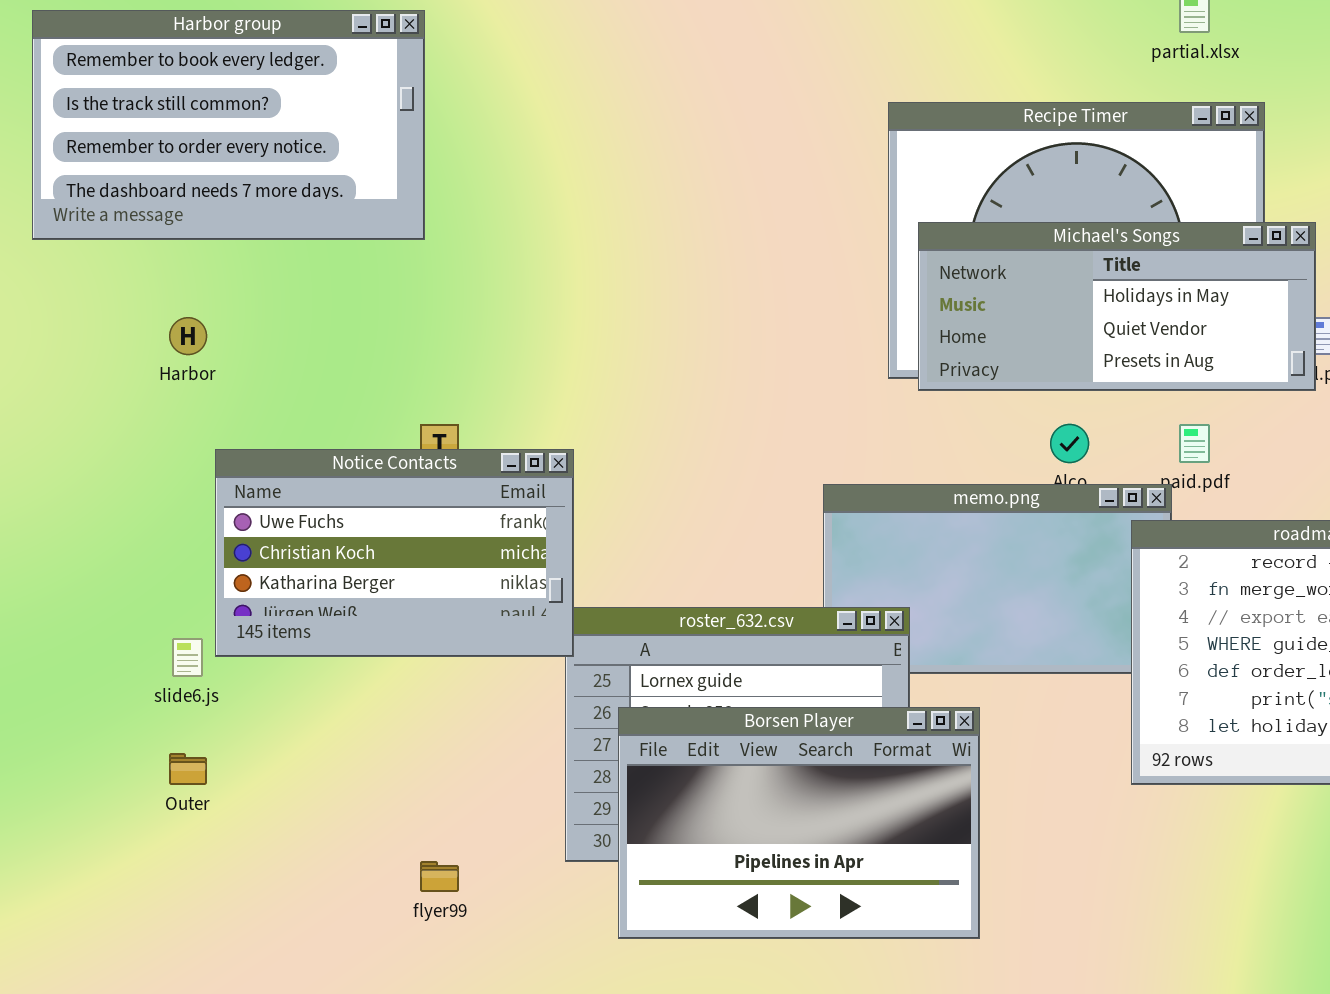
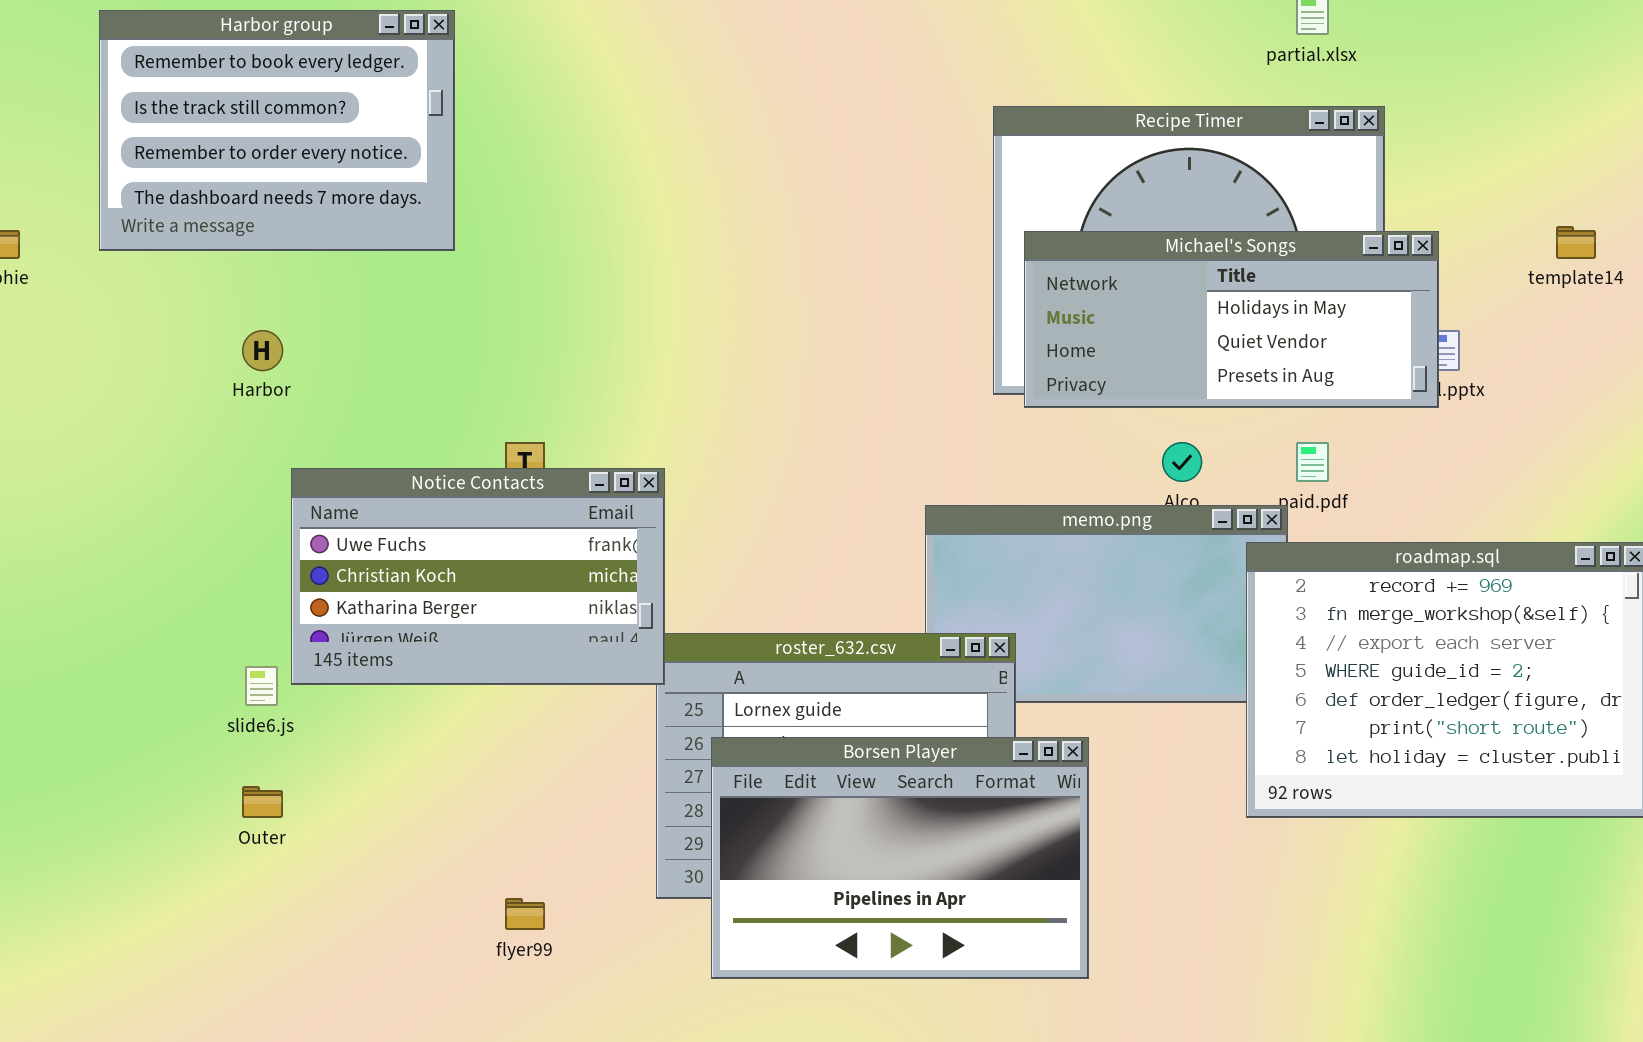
Harbor group: [32,10,425,240] -> [99,10,455,251], resized

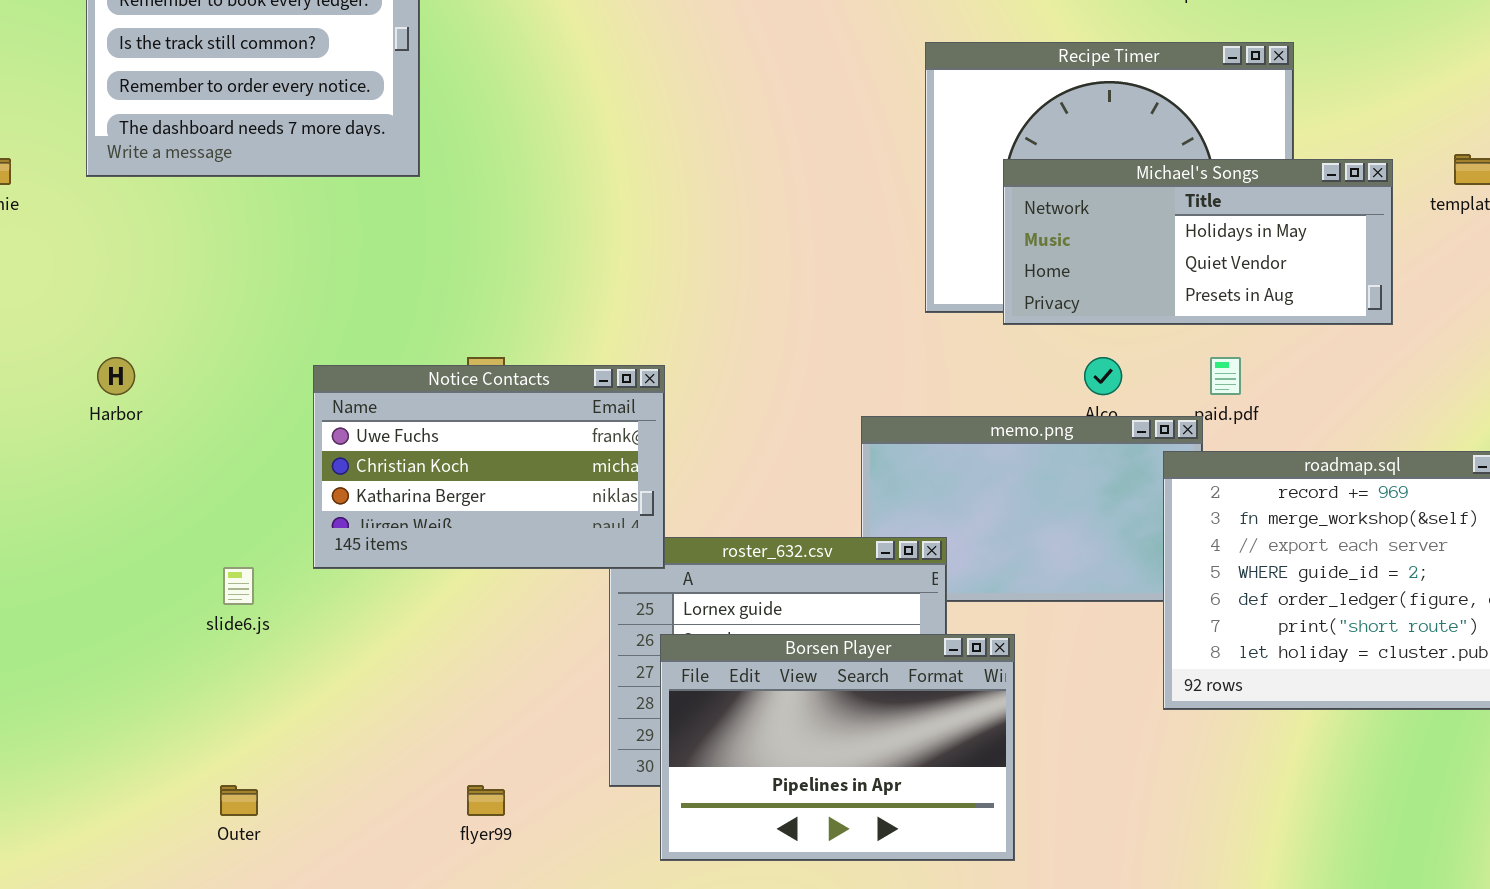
Michael's Songs: [1024,231,1439,408] -> [1003,159,1393,325], moved
Harbor: [242,330,283,371] -> [97,357,135,395], moved
Notice Contacts: [291,468,665,685] -> [313,365,665,569], moved
Outer: [242,786,283,818] -> [220,785,258,816], moved

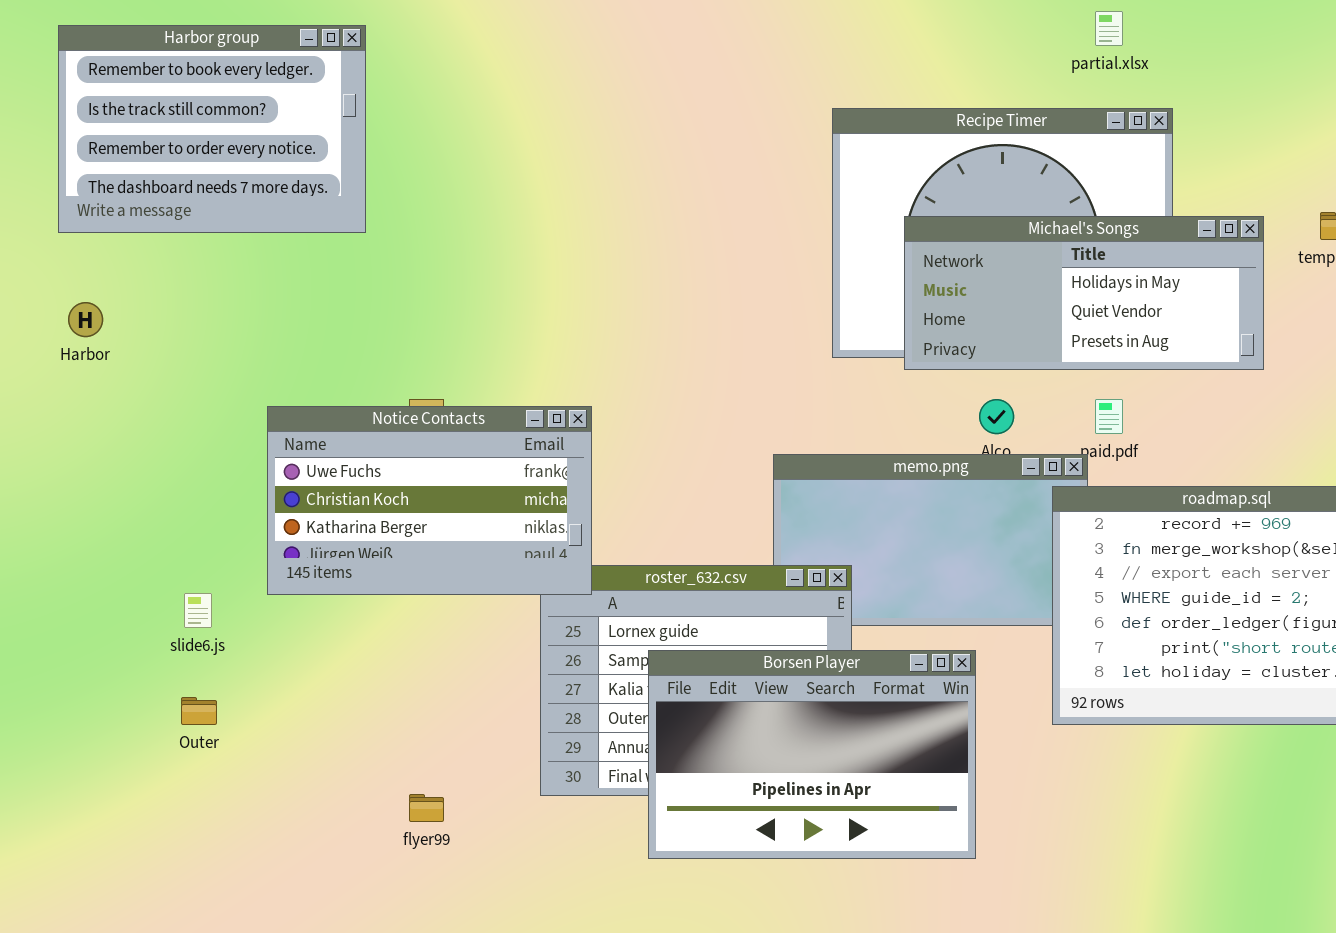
Harbor: [97,357,135,395] -> [68,302,103,337], moved
Borsen Player: [660,634,1015,861] -> [648,650,976,859], moved
Outer: [220,785,258,816] -> [181,697,217,725], moved

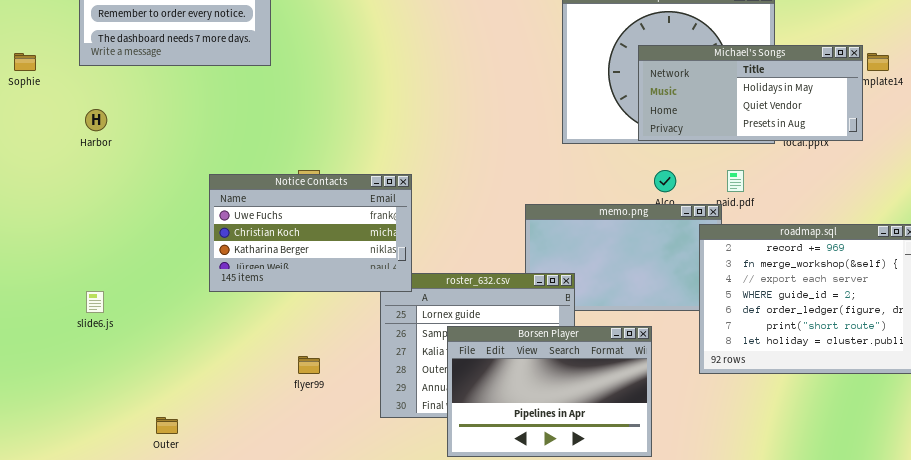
Michael's Songs: [904,216,1264,370] -> [638,45,863,141], moved
slide6.js: [184,593,212,628] -> [86,291,104,313], moved
Outer: [181,697,217,725] -> [156,417,178,434], moved
flyer99: [409,794,444,822] -> [298,356,320,374], moved

